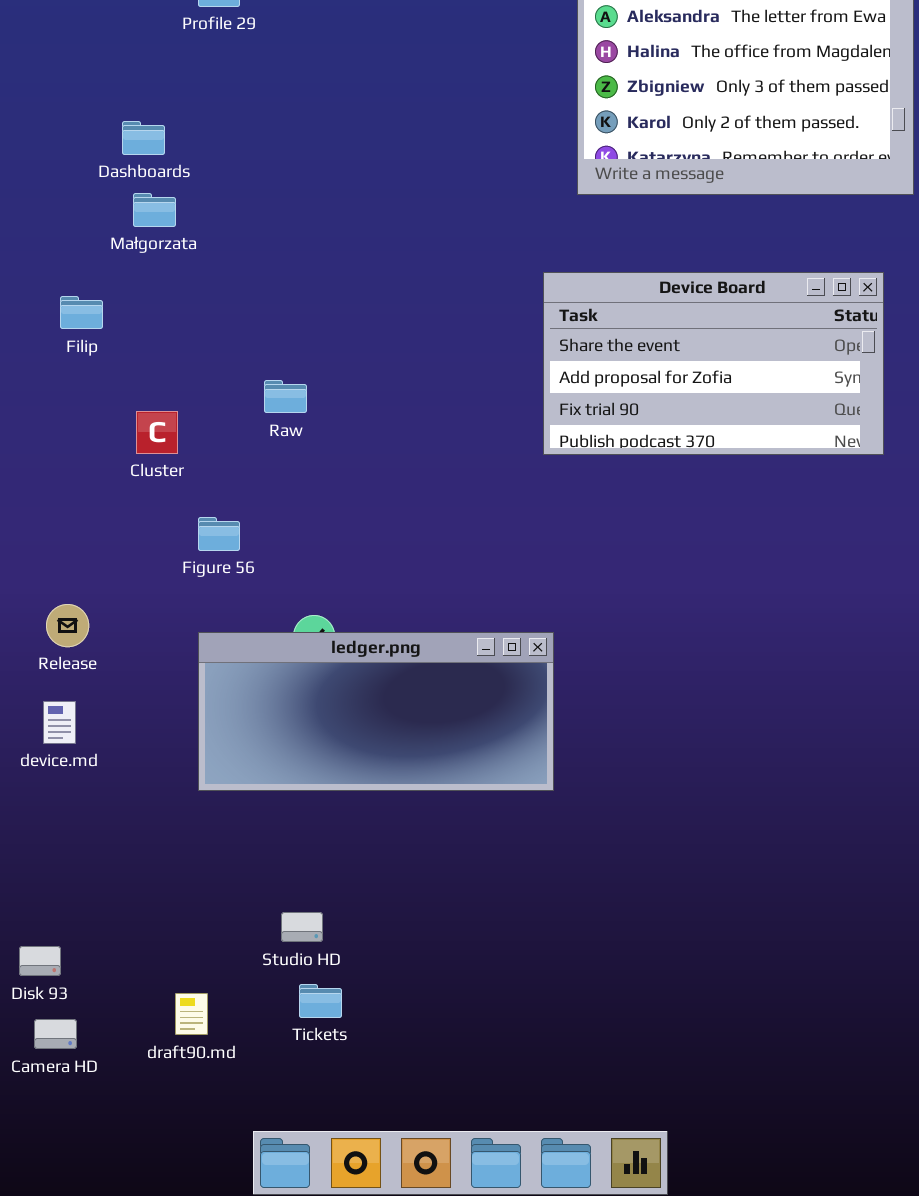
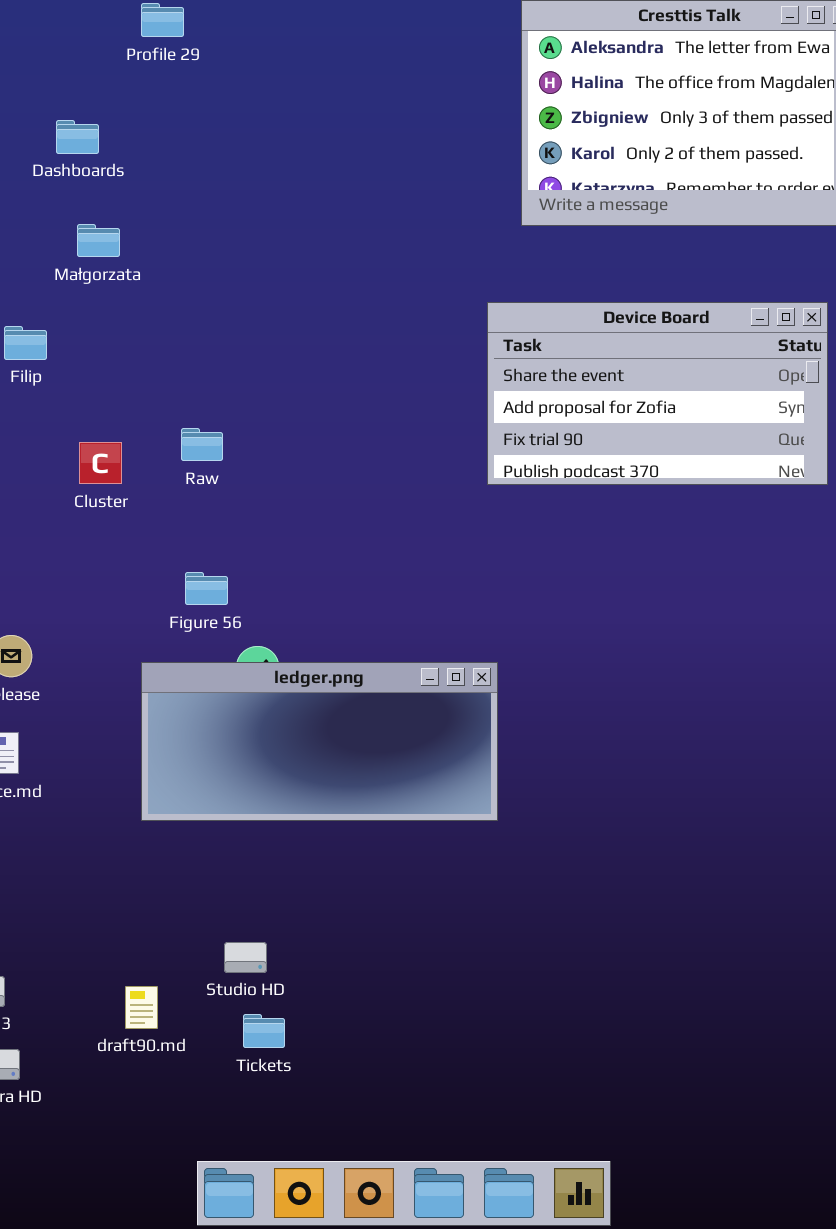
Dashboards: [122,121,165,155] -> [56,120,99,154], moved
Raw: [264,380,307,413] -> [181,428,223,461], moved
Figure 56: [198,517,240,551] -> [185,572,228,605], moved
draft90.md: [175,993,208,1035] -> [125,986,158,1029], moved

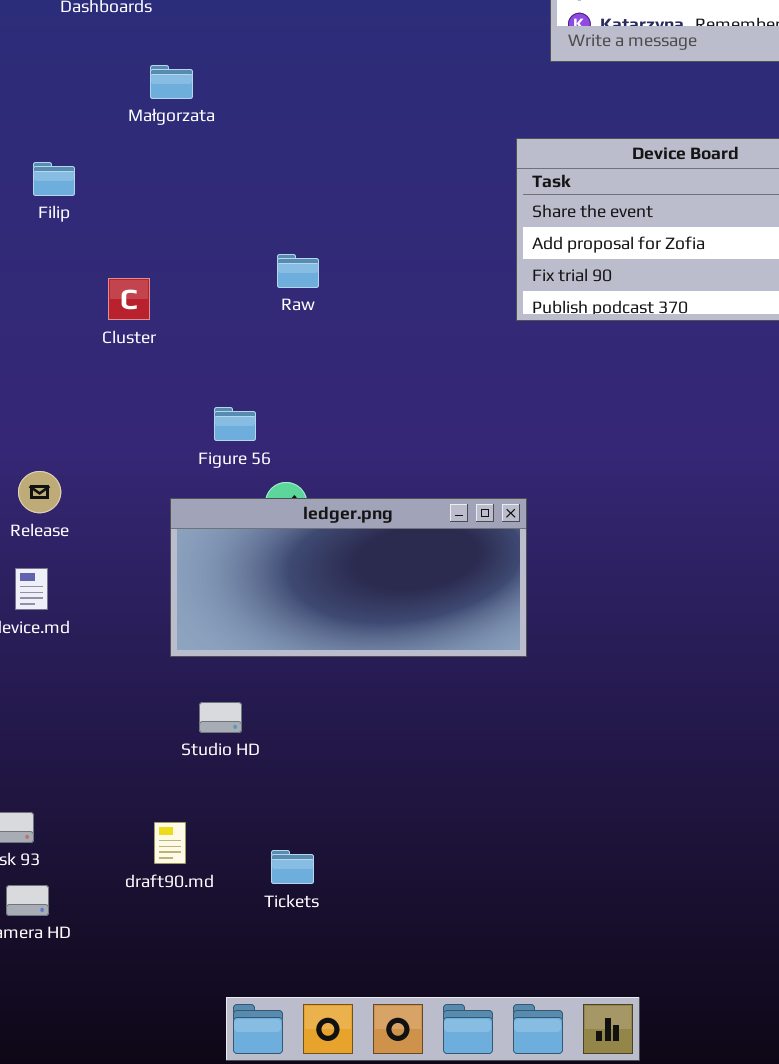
Małgorzata: [77,224,120,257] -> [150,65,193,99], moved
Raw: [181,428,223,461] -> [277,254,319,288], moved
Studio HD: [224,942,267,973] -> [199,702,242,733], moved

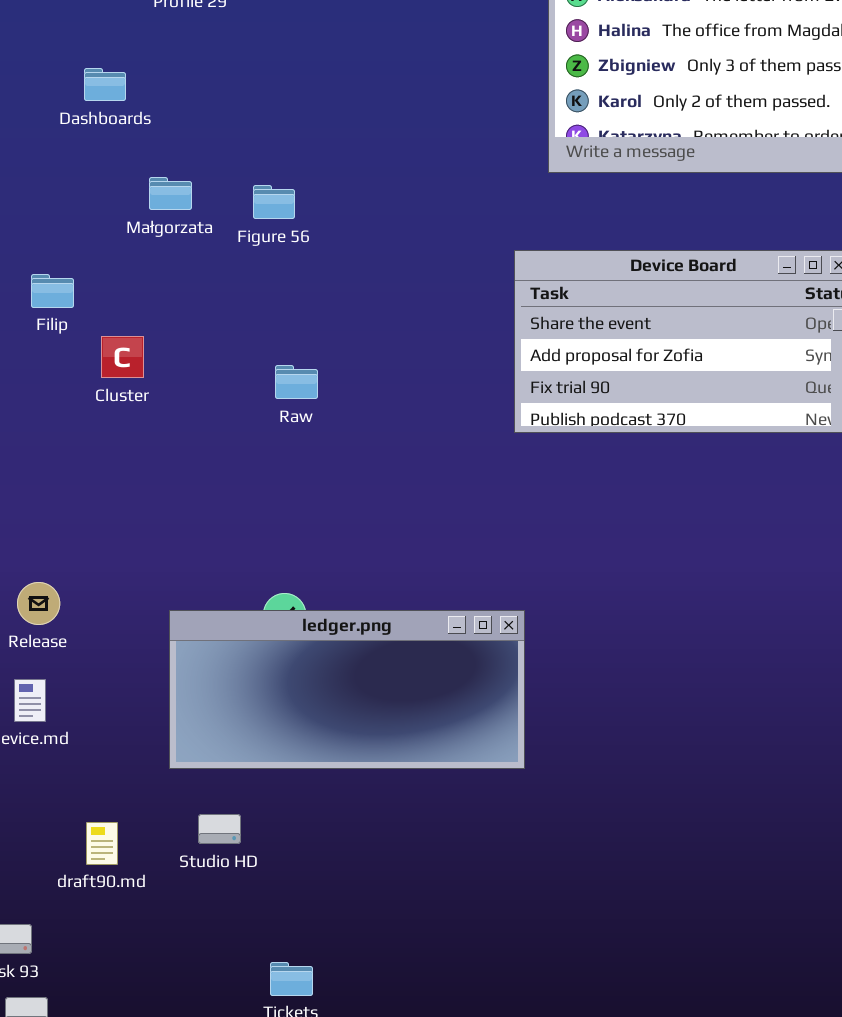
Cluster: [108,278,150,320] -> [101,336,144,378], moved
Figure 56: [214,407,256,441] -> [253,185,295,219], moved
draft90.md: [154,822,186,864] -> [86,822,118,865], moved

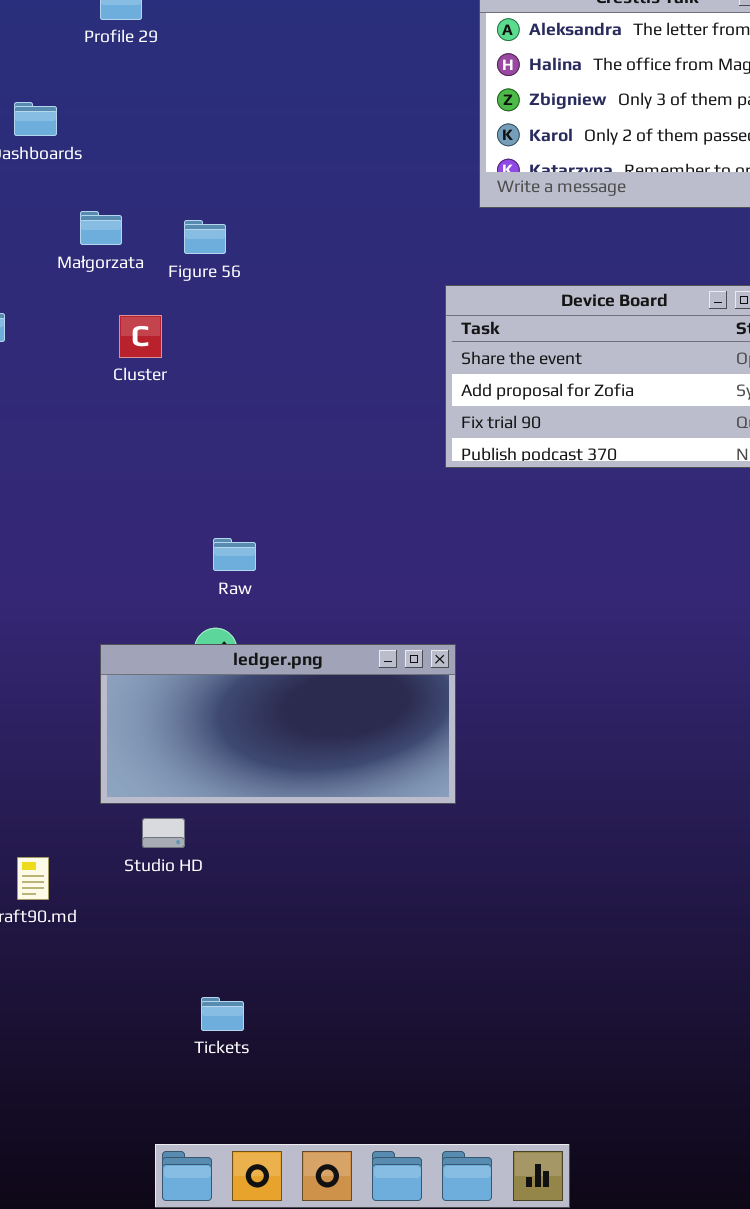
Cluster: [101,336,144,378] -> [119,315,162,358], moved
Raw: [275,365,318,399] -> [213,538,256,571], moved
Studio HD: [198,814,241,844] -> [142,818,185,848], moved

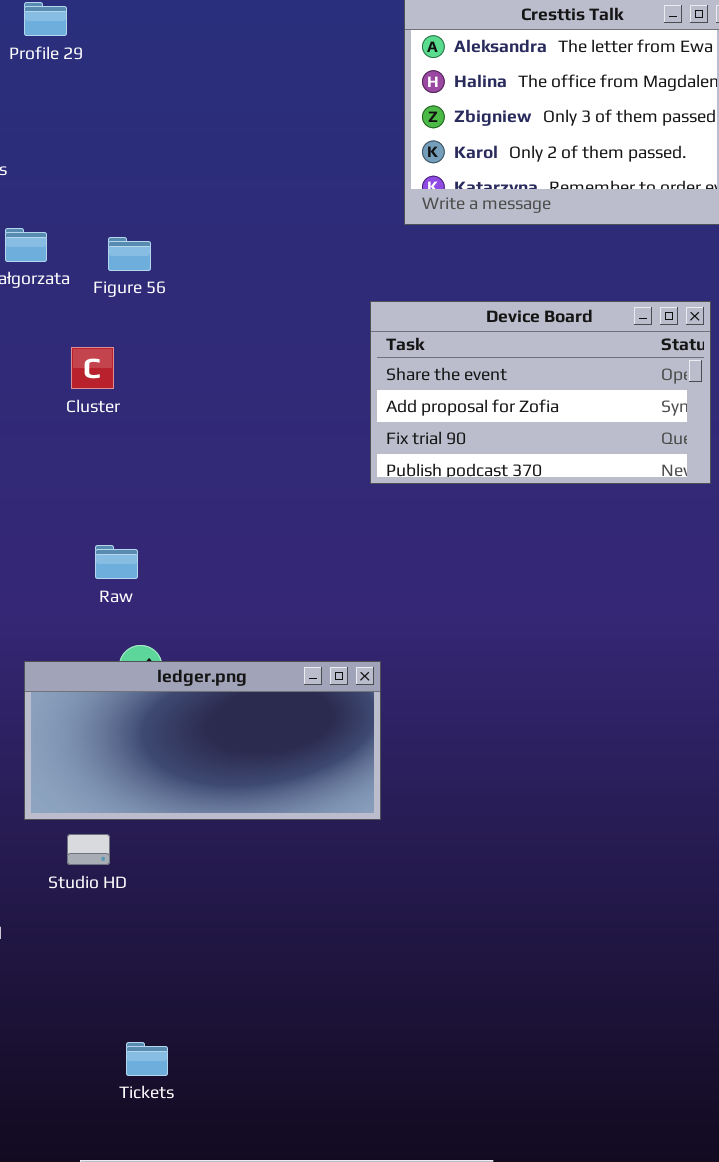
Cluster: [119,315,162,358] -> [71,347,114,389], moved
Raw: [213,538,256,571] -> [95,545,138,579], moved
Tickets: [201,997,244,1031] -> [126,1042,168,1076], moved

